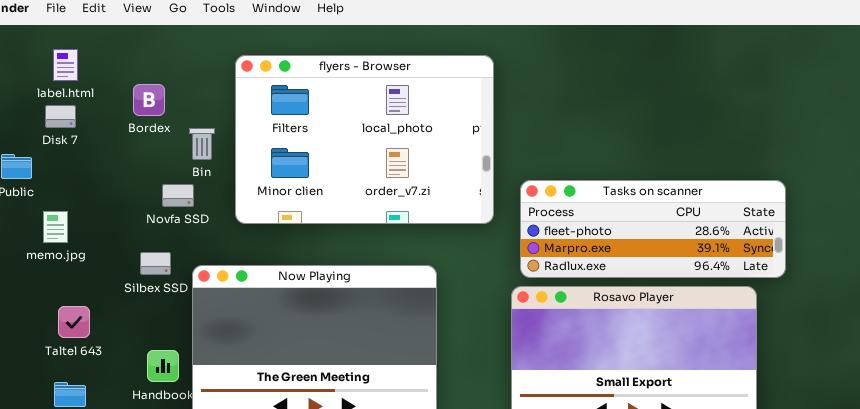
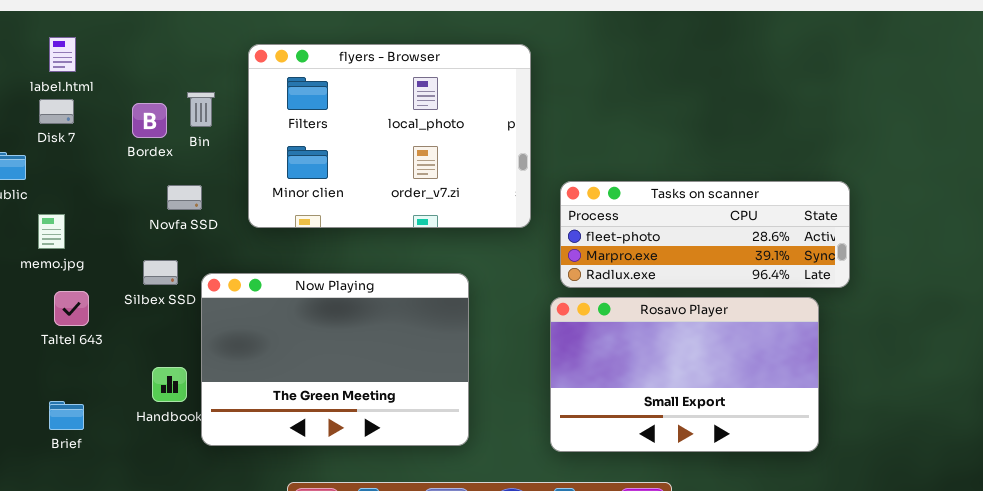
Bordex: [133,84,165,116] -> [132,103,167,138], moved
Bin: [189,128,215,160] -> [187,92,215,127], moved
Taltel 643: [58,306,90,338] -> [54,291,89,326], moved

